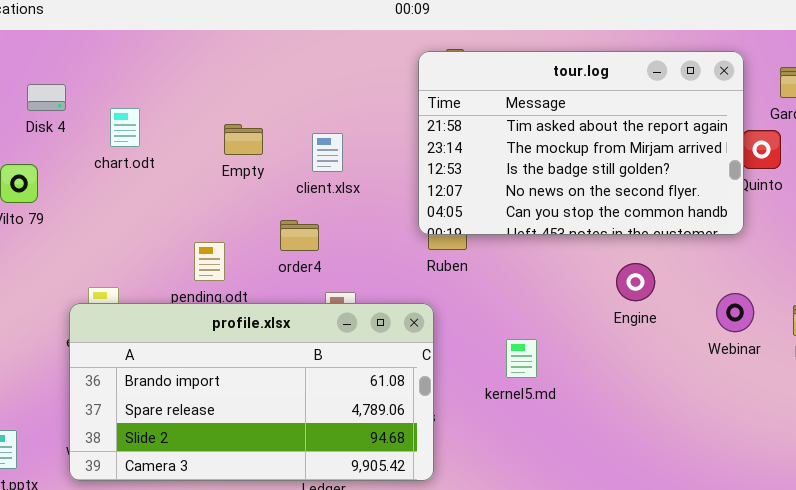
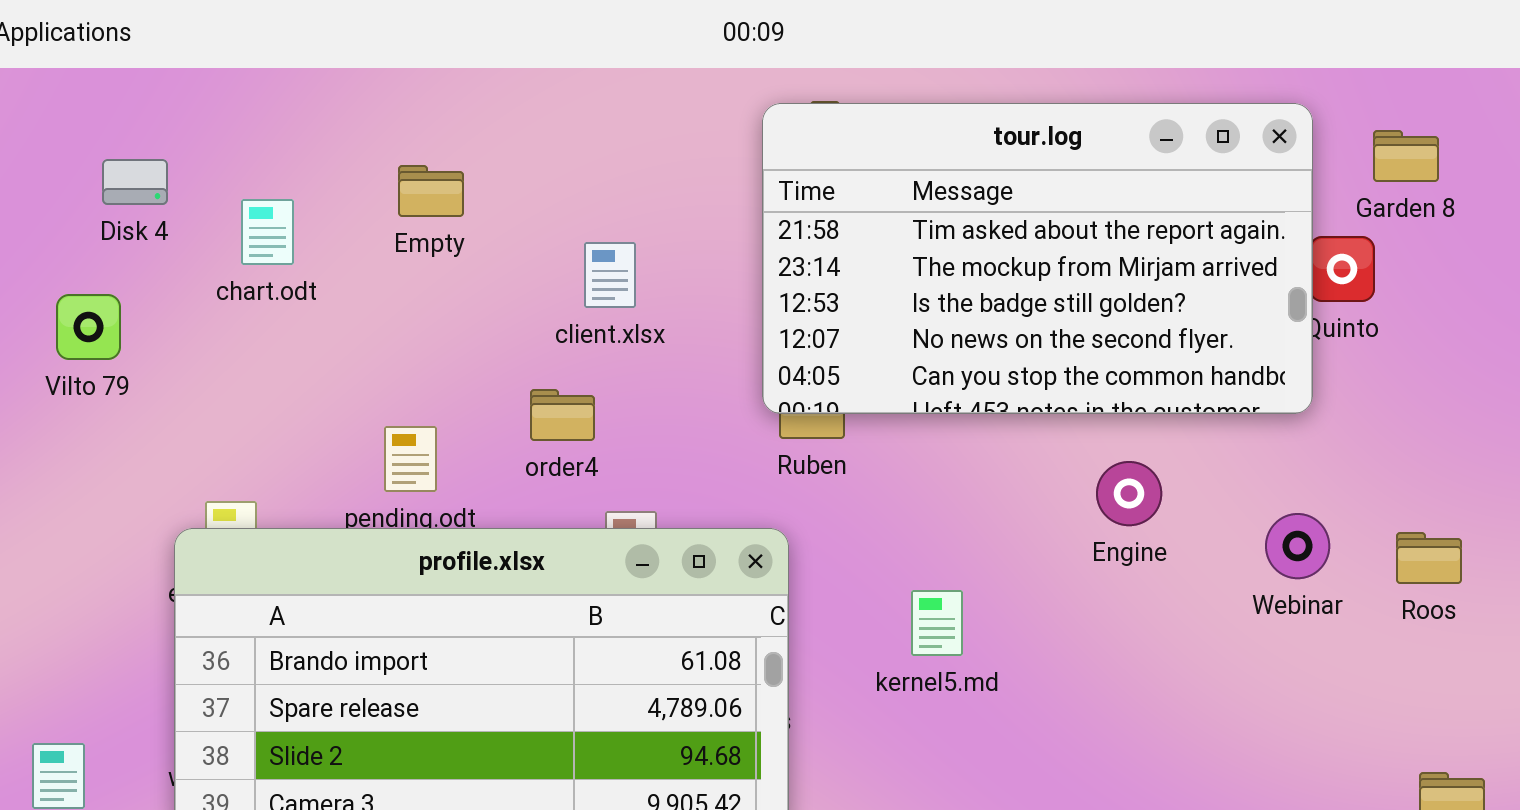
Empty: [224,124,263,155] -> [398,165,464,217], moved

